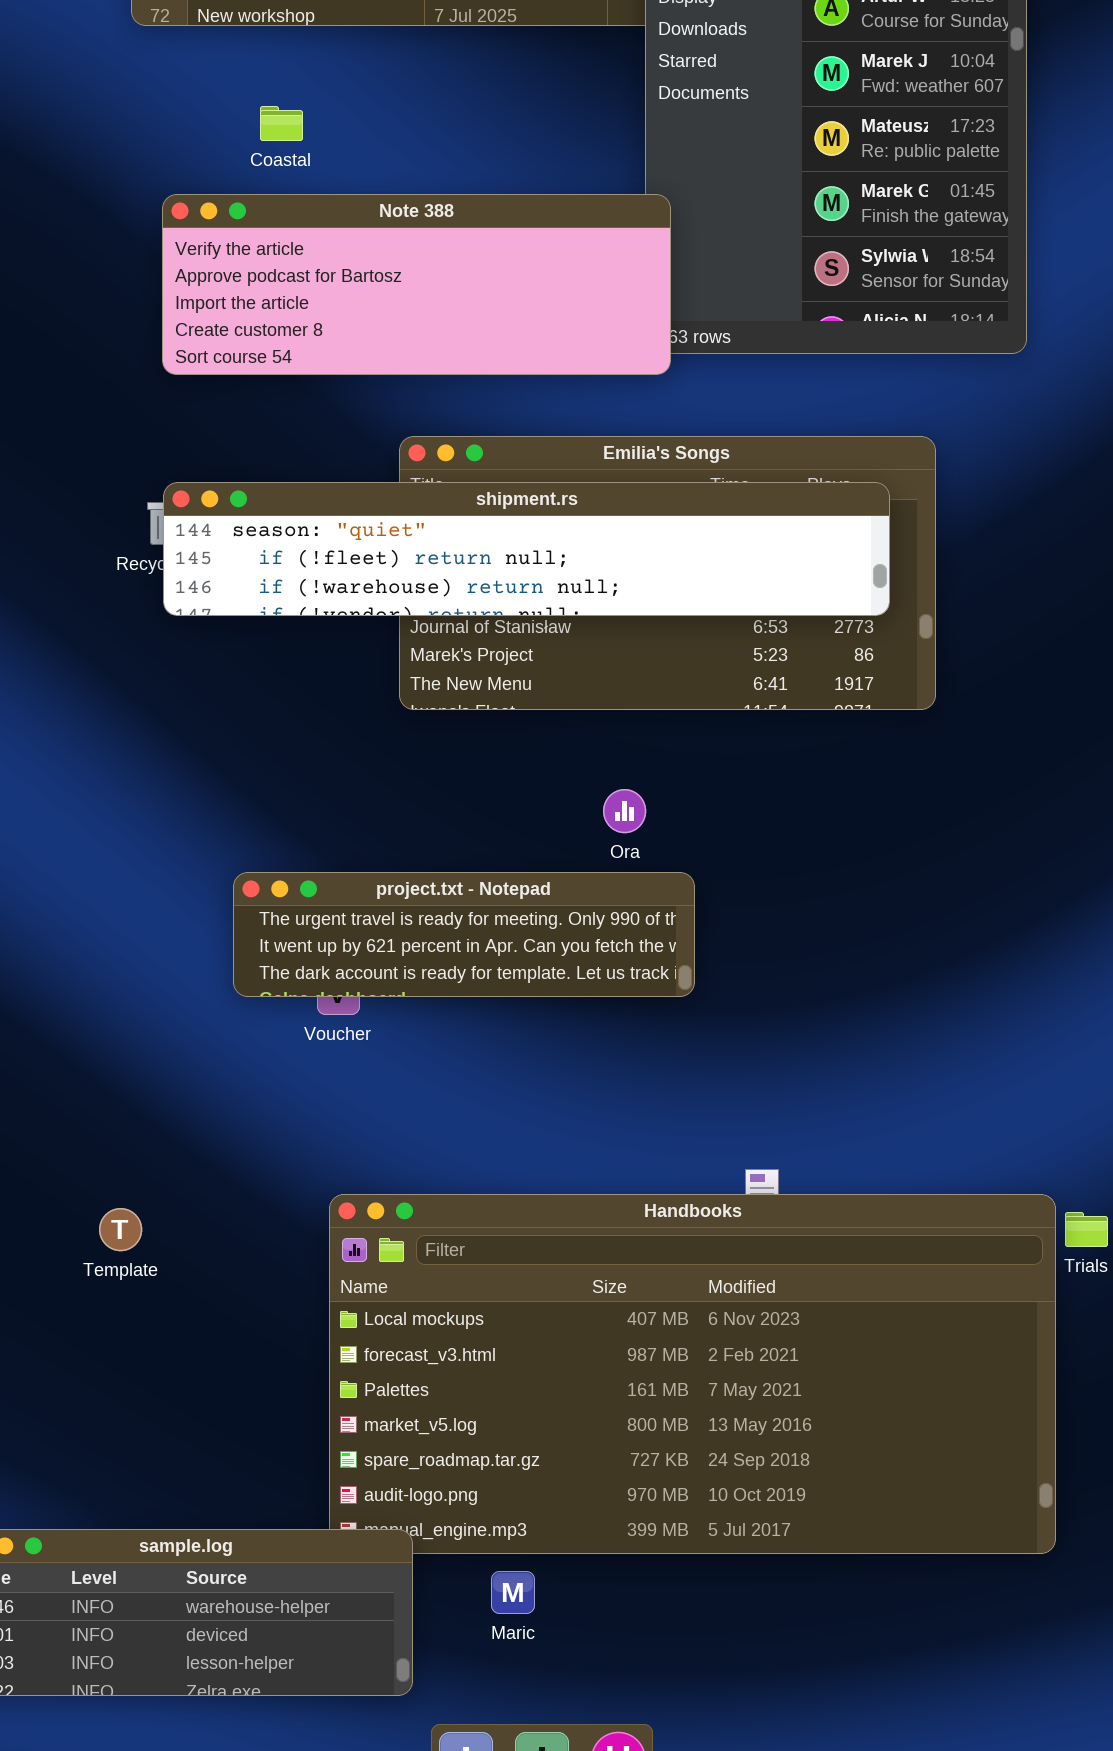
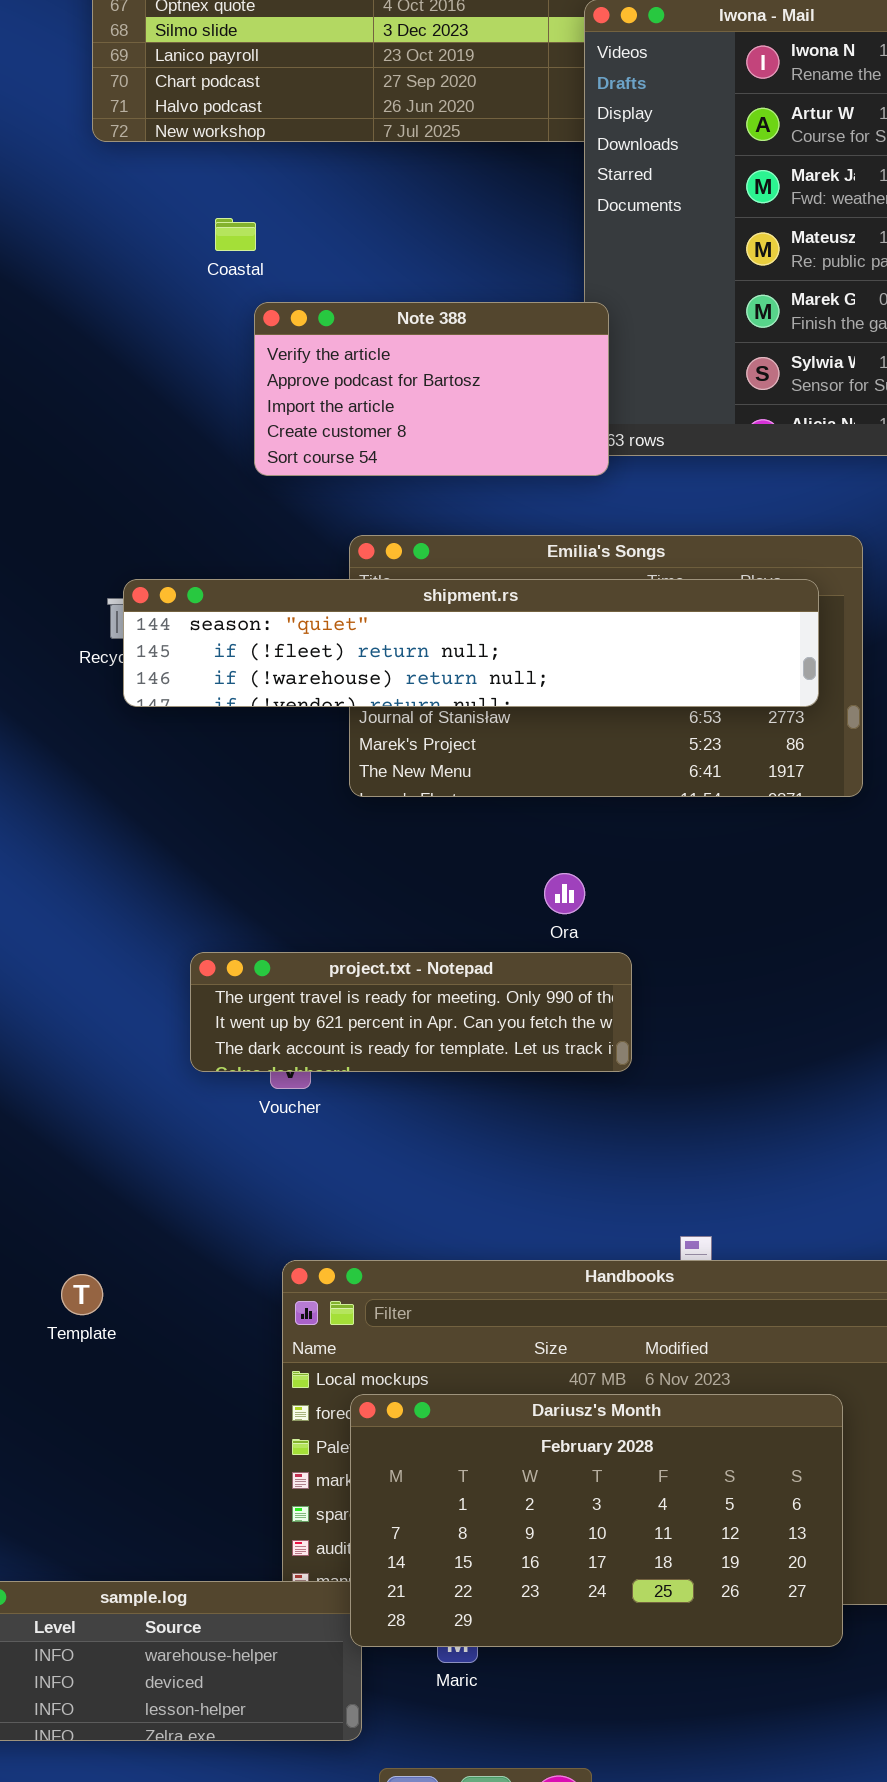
Note 388: [162,194,671,375] -> [254,302,609,476], resized
Dariusz's Month: none -> [350,1394,843,1647], opened

